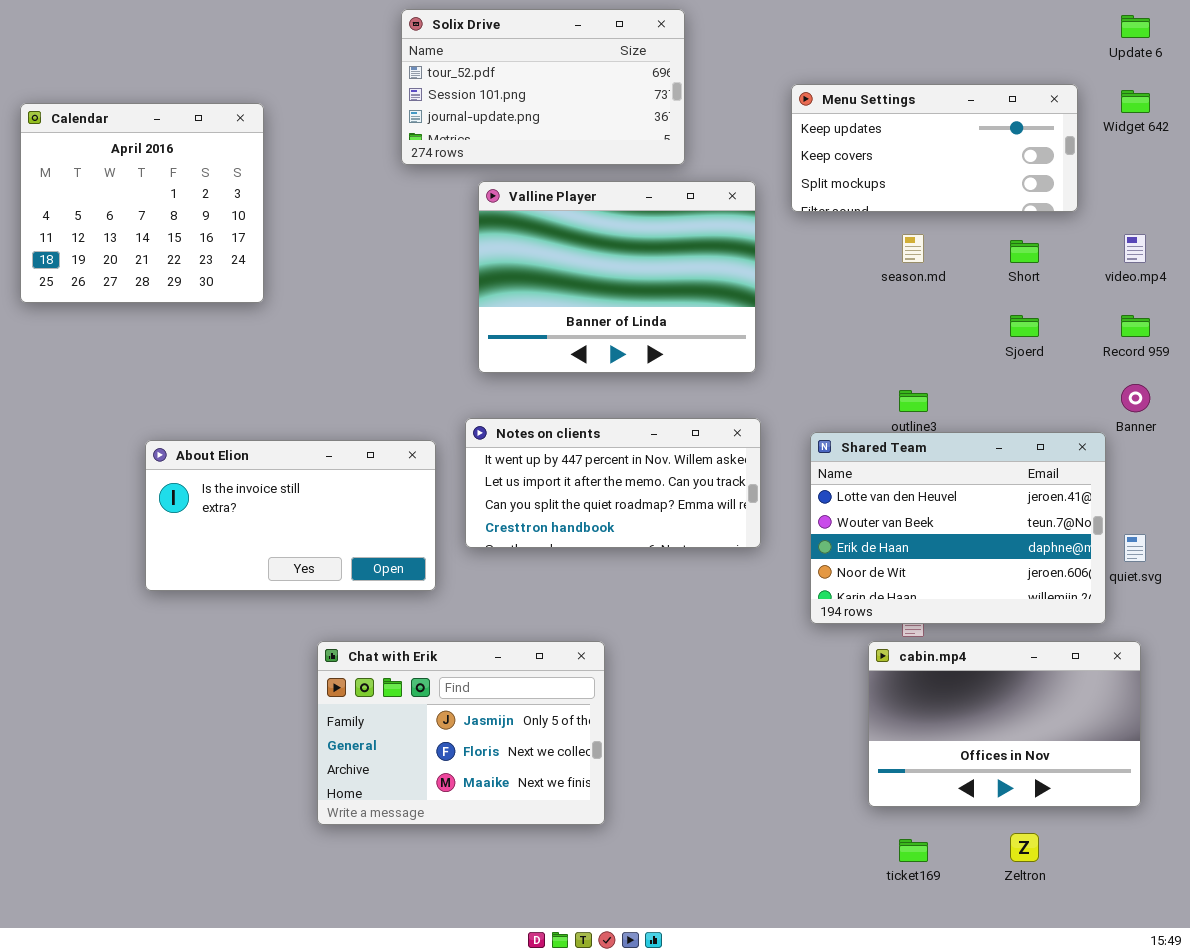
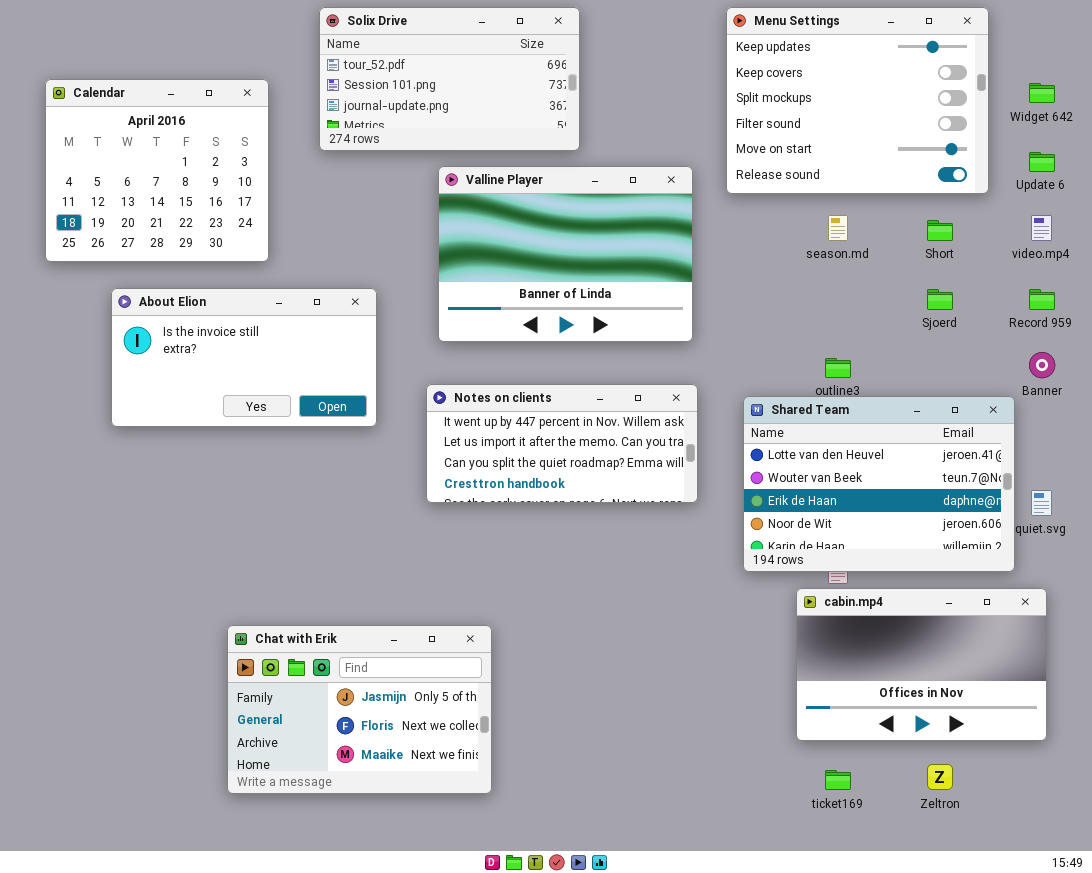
Solix Drive: [401,9,685,165] -> [319,7,580,151], moved
Update 6: [1121,15,1150,38] -> [1029,152,1055,172], moved
Menu Settings: [791,84,1078,212] -> [726,7,989,194], resized
Calendar: [20,103,264,303] -> [45,79,269,262], moved
About Elion: [145,440,436,591] -> [111,288,377,427], moved
Chat with Erik: [317,641,605,825] -> [227,625,492,794], moved

